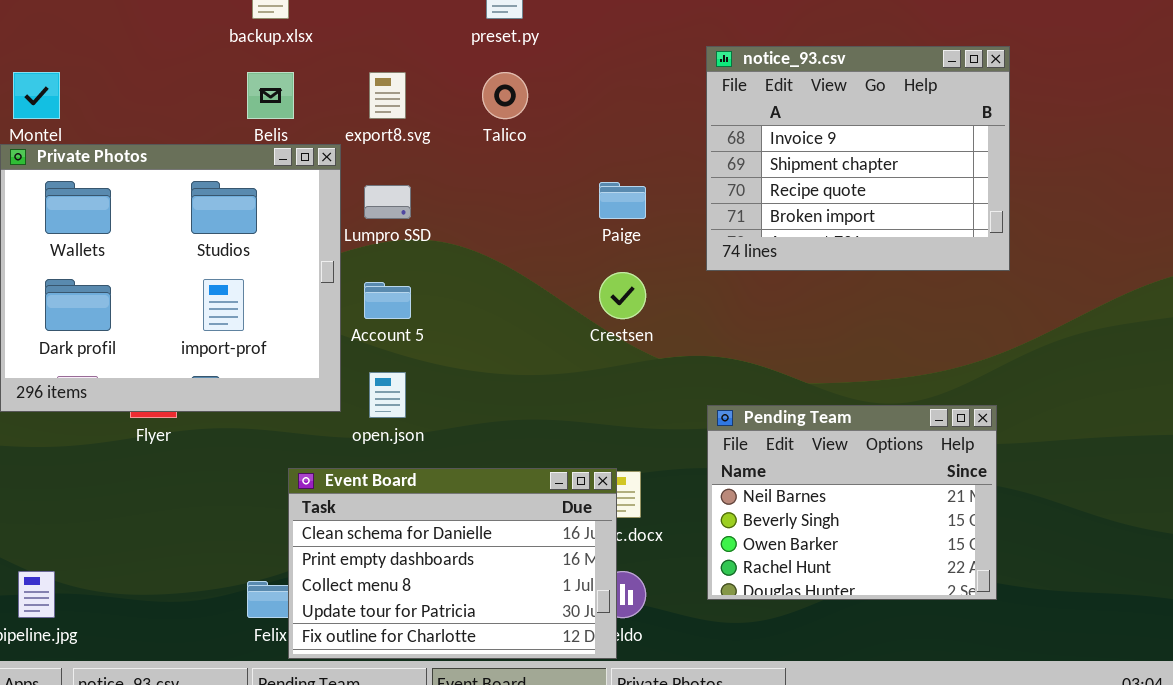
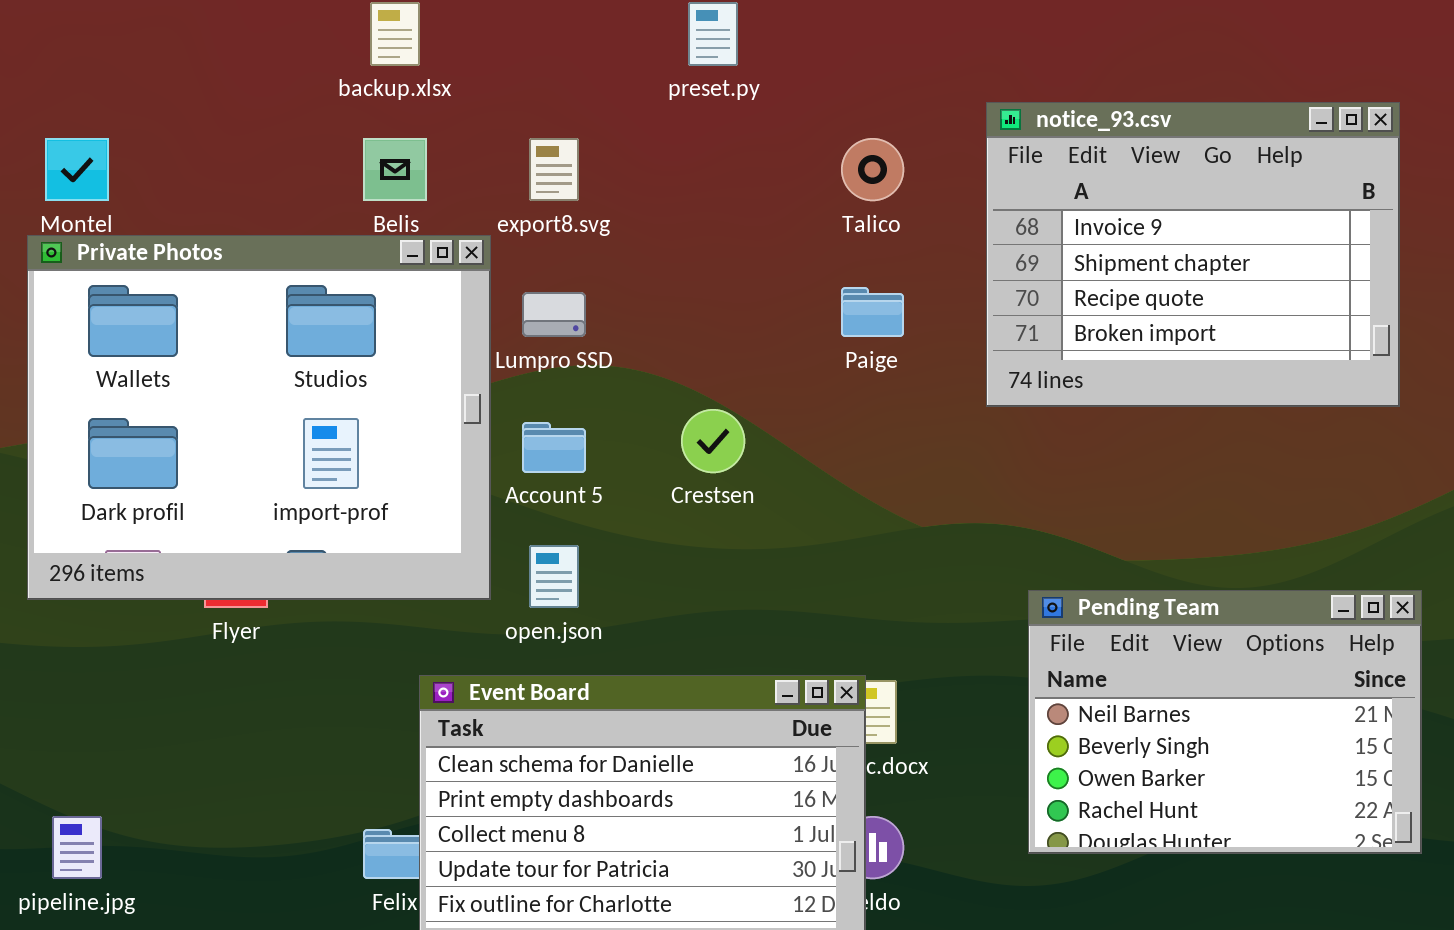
Talico: [482,72,528,119] -> [841,138,904,201], moved
Crestsen: [599,272,646,319] -> [681,409,745,473], moved
Pending Team: [707,405,997,600] -> [1028,590,1422,854], moved

